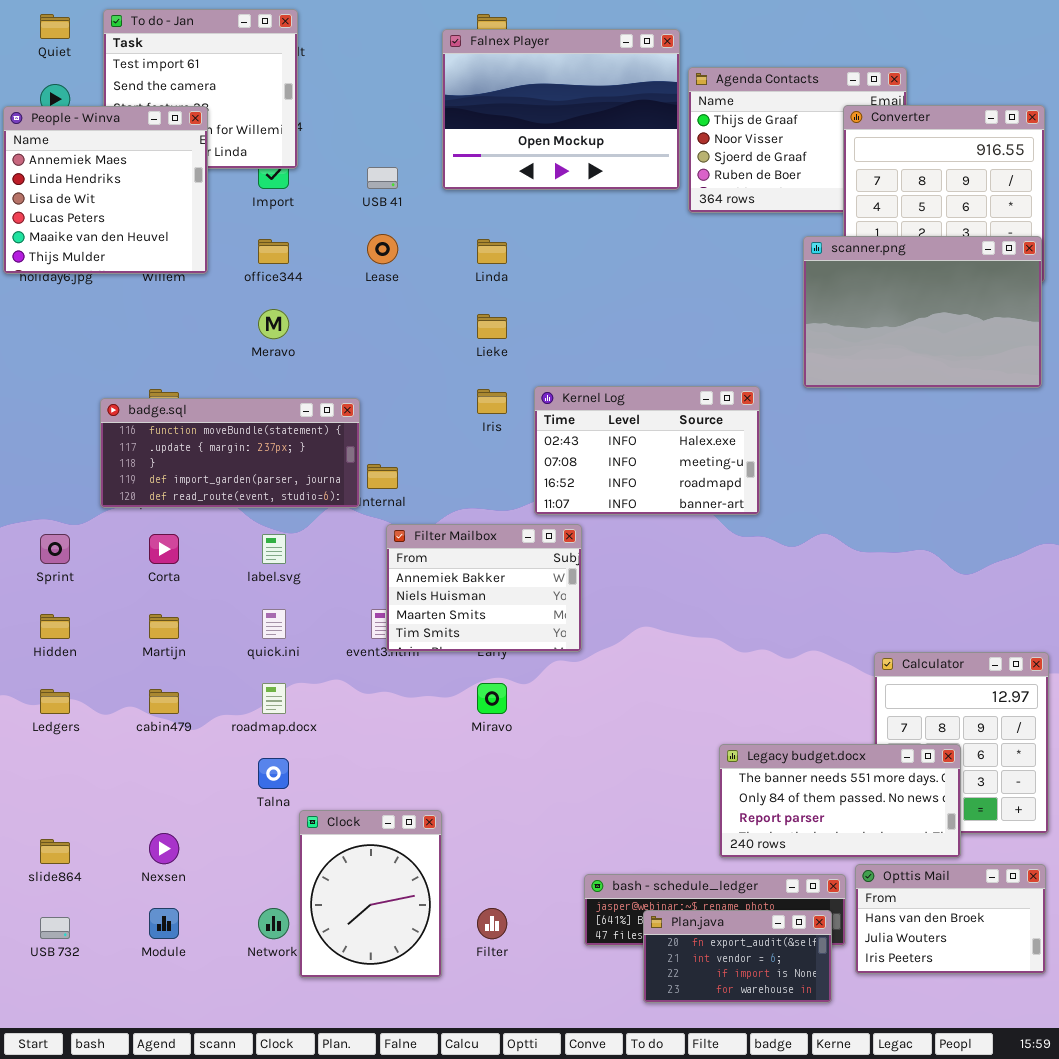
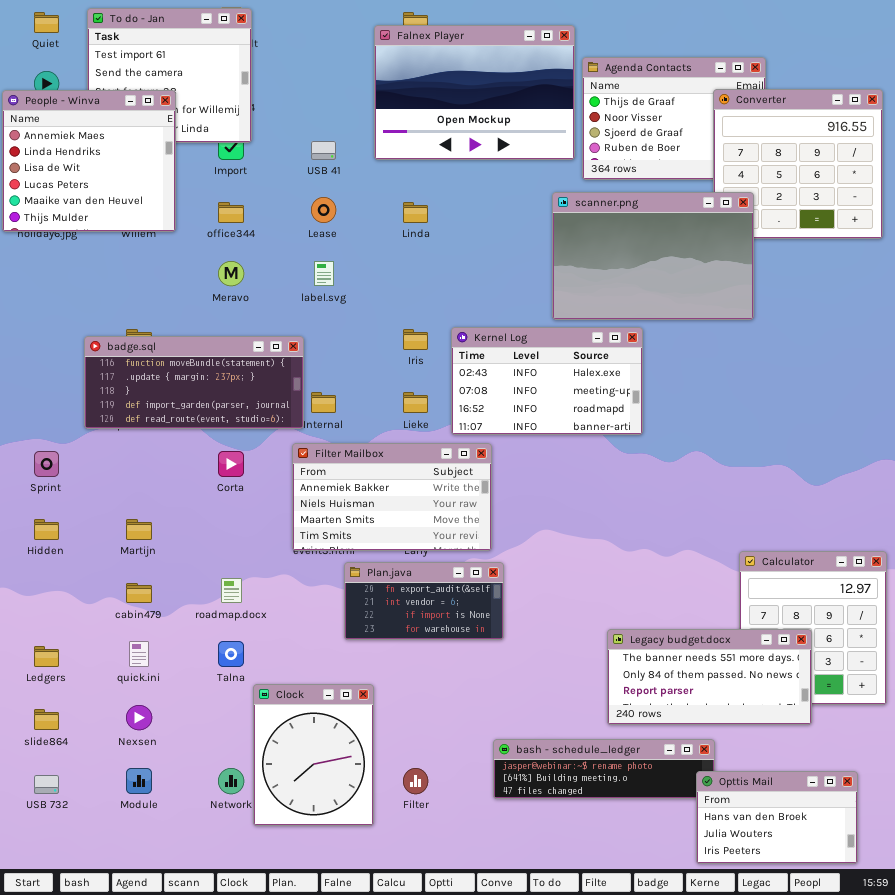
scanner.png: [803,236,1042,388] -> [552,192,754,320], moved
Lieke: [477,314,507,339] -> [403,392,428,413], moved
Filter Mailbox: [386,524,582,652] -> [292,443,492,551], resized
Corta: [149,534,179,564] -> [218,451,244,477], moved
label.svg: [262,534,286,564] -> [314,261,334,286], moved
quick.ini: [262,609,286,639] -> [129,641,149,667], moved
Ledgers: [40,689,70,714] -> [34,646,59,667], moved
Opttis Mail: [855,864,1046,974] -> [696,771,858,864], moved
Plan.java: [643,910,832,1003] -> [344,562,504,640], moved

